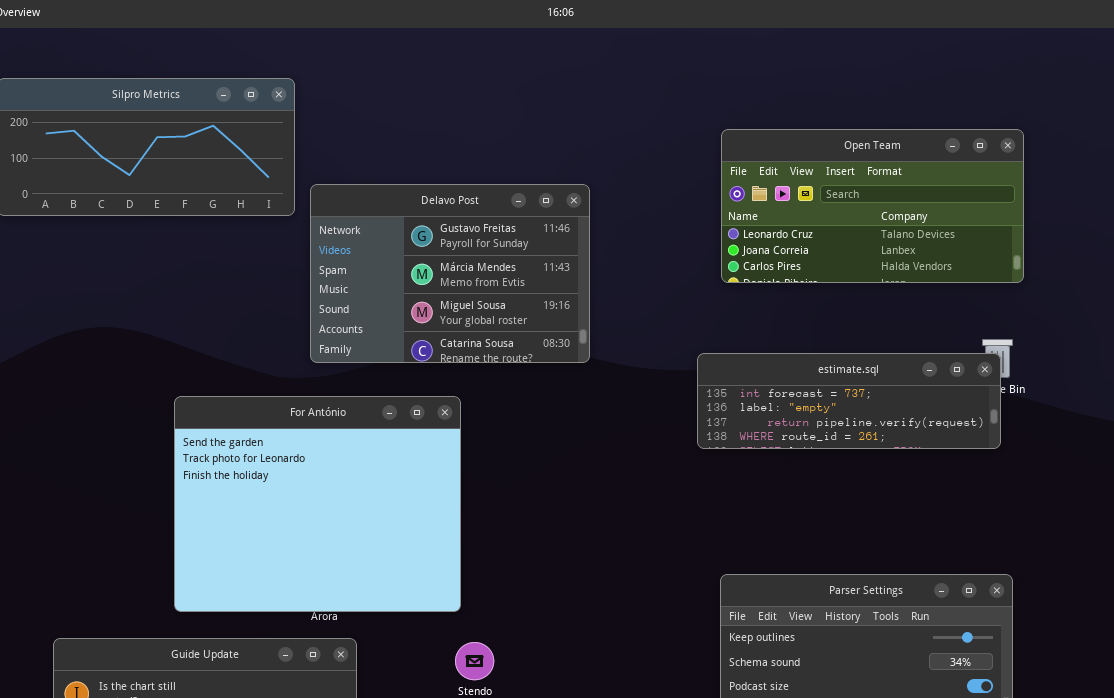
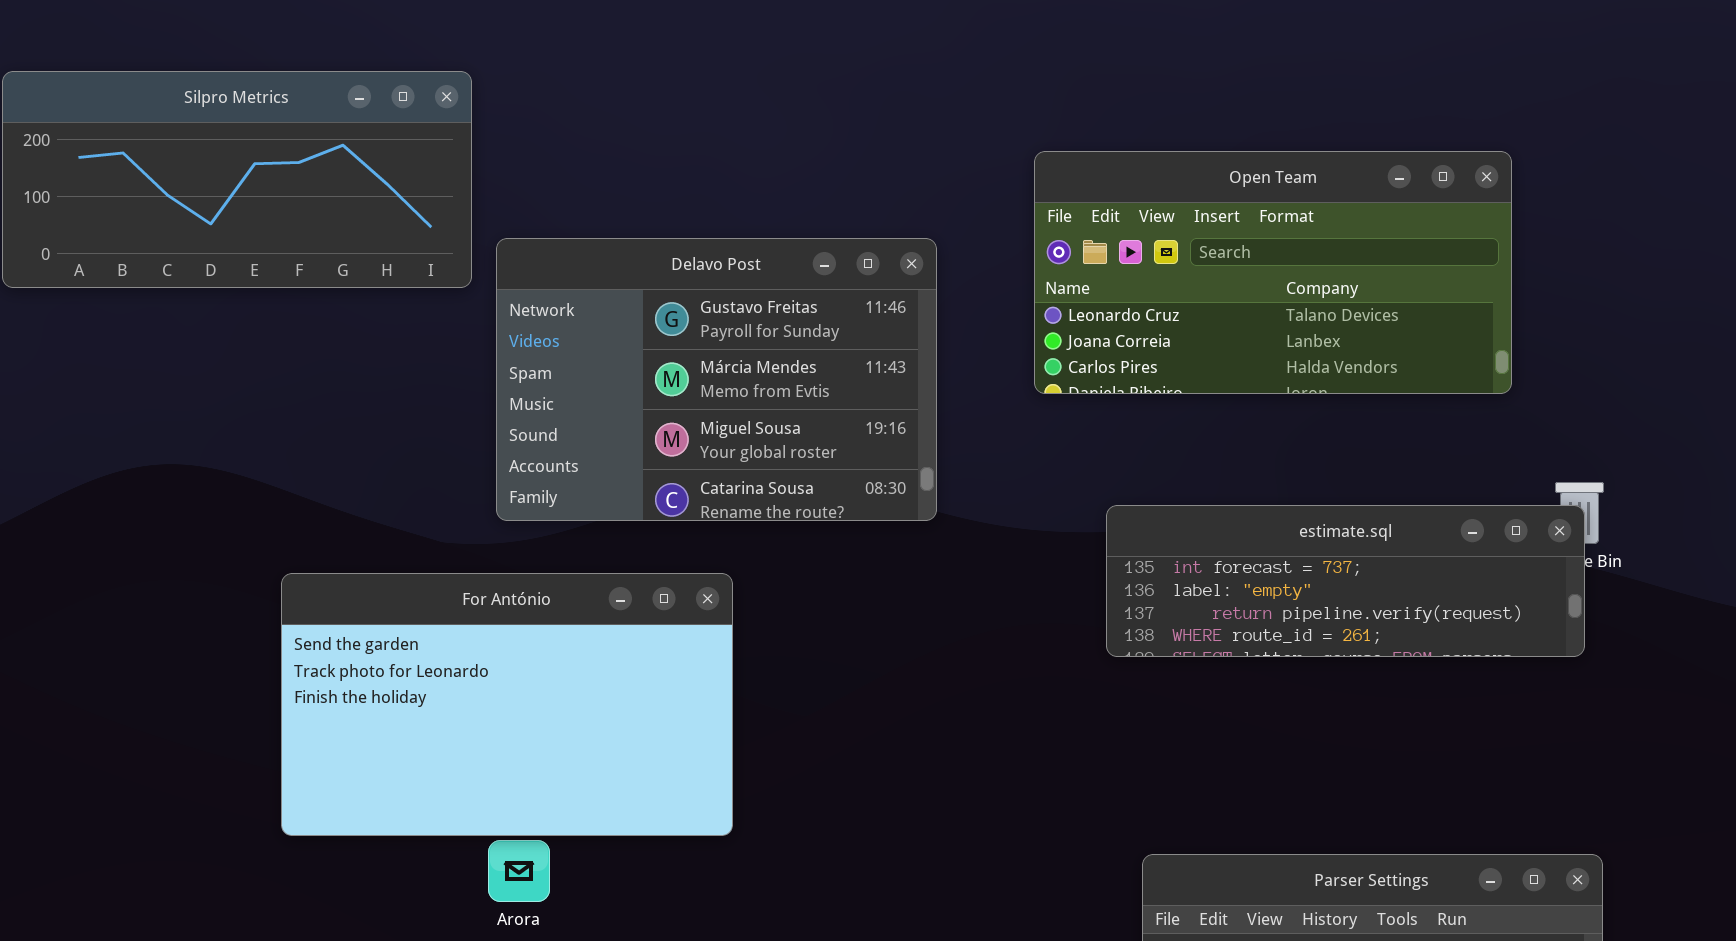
Open Team: [721,129,1024,283] -> [1034,151,1512,394], moved
For António: [174,396,461,612] -> [281,573,733,836], resized

